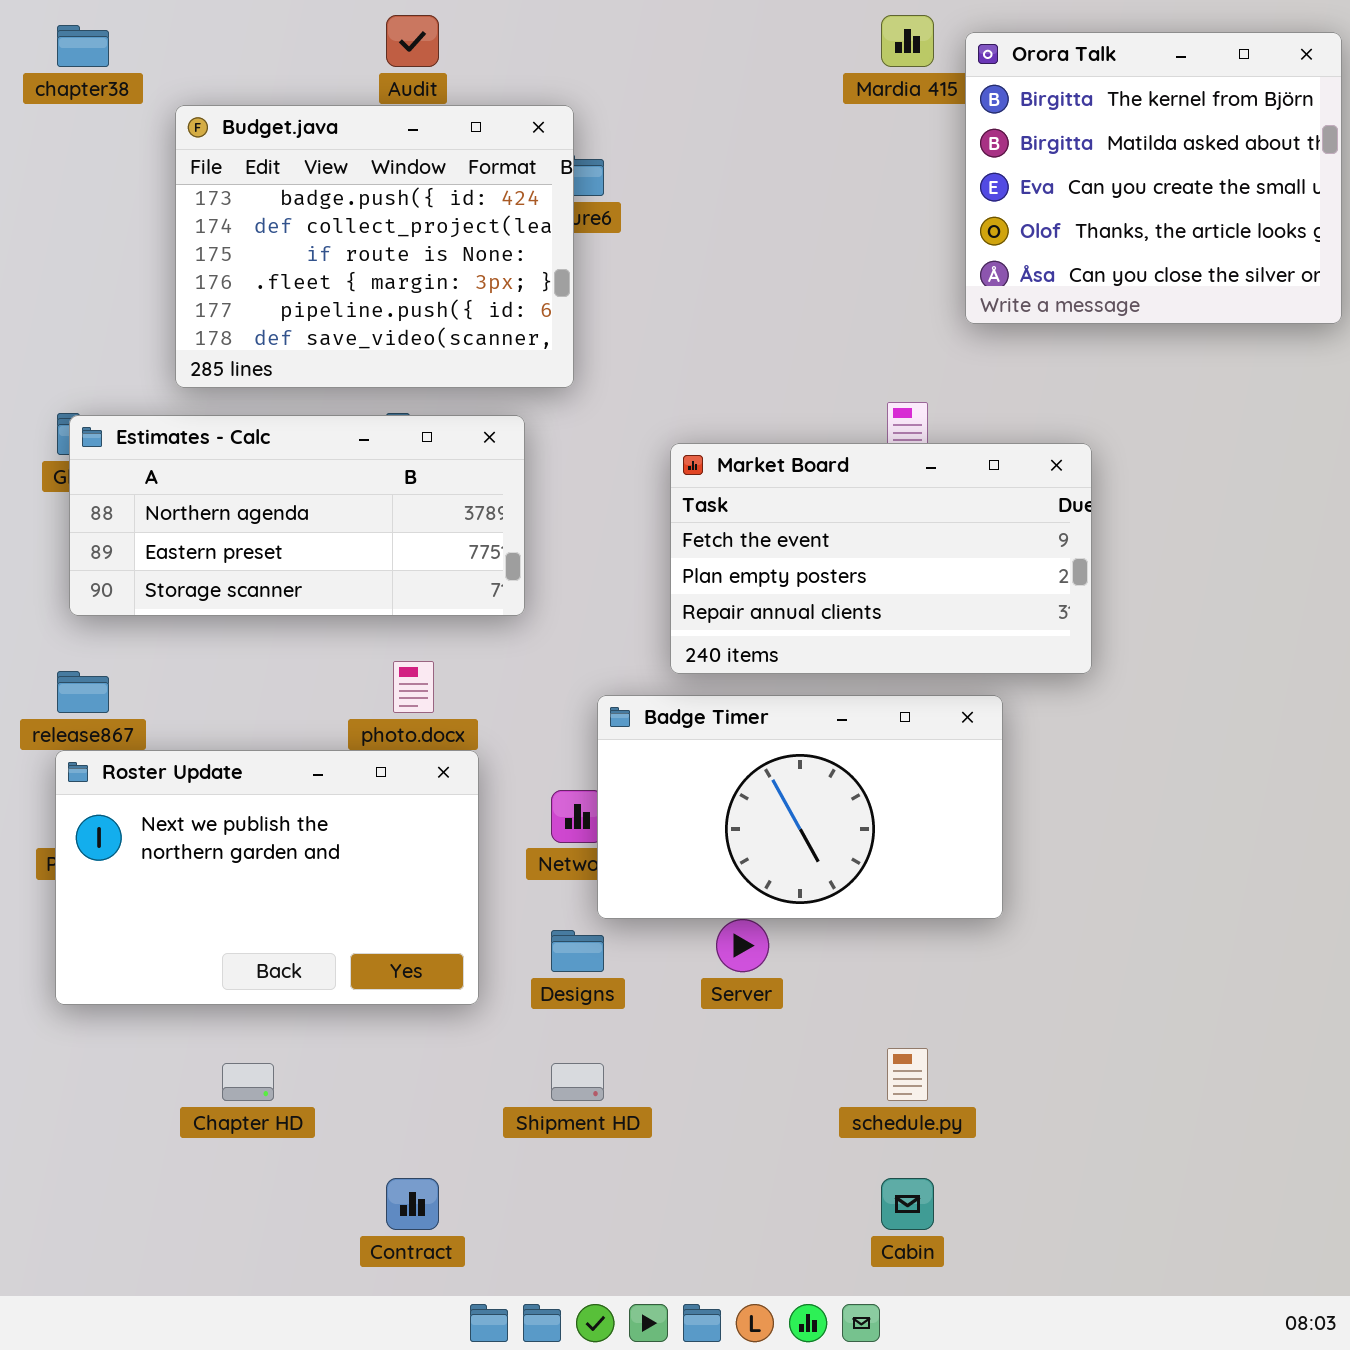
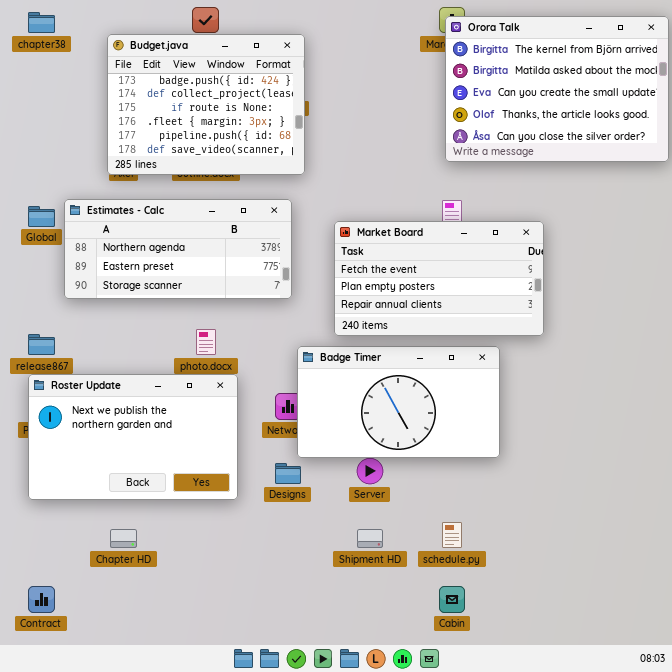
Orora Talk: [965,32,1342,324] -> [445,16,669,162], resized
Budget.java: [175,105,574,388] -> [107,34,305,175], moved
Estimates - Calc: [69,415,525,616] -> [64,199,292,299], moved
Shipment HD: [551,1063,604,1101] -> [357,529,383,548], moved
Contract: [386,1178,439,1230] -> [28,586,55,613], moved

